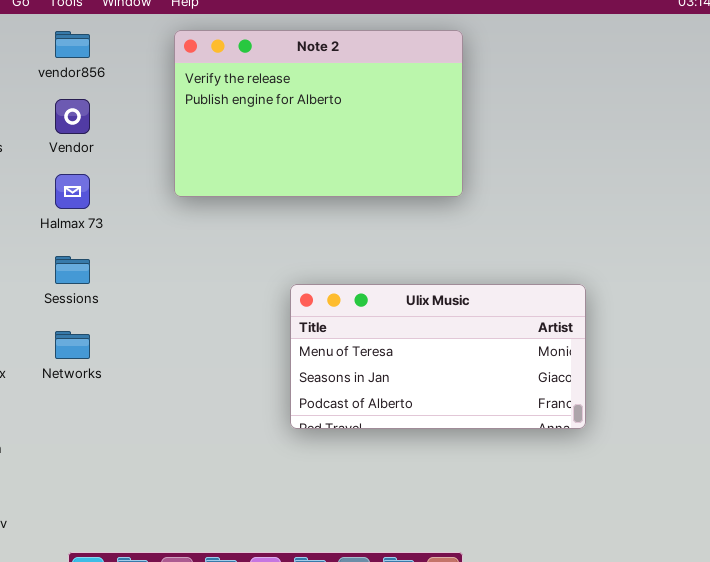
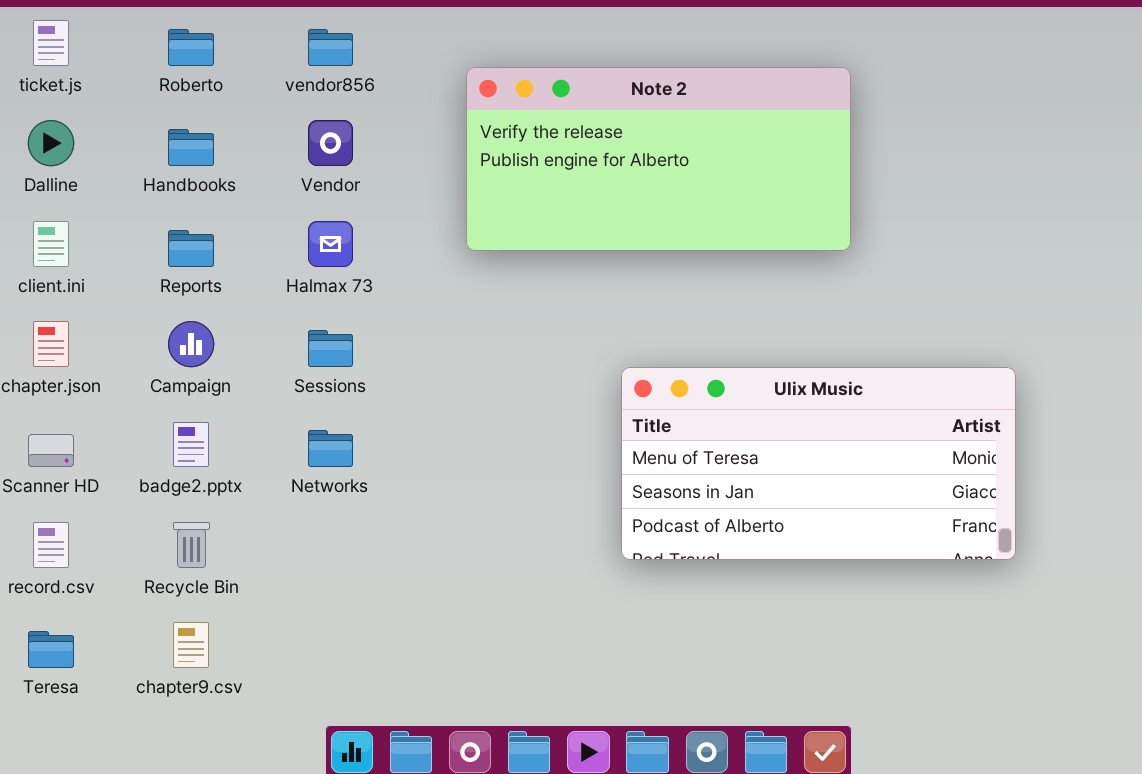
Note 2: [174,30,463,197] -> [466,67,851,251], resized

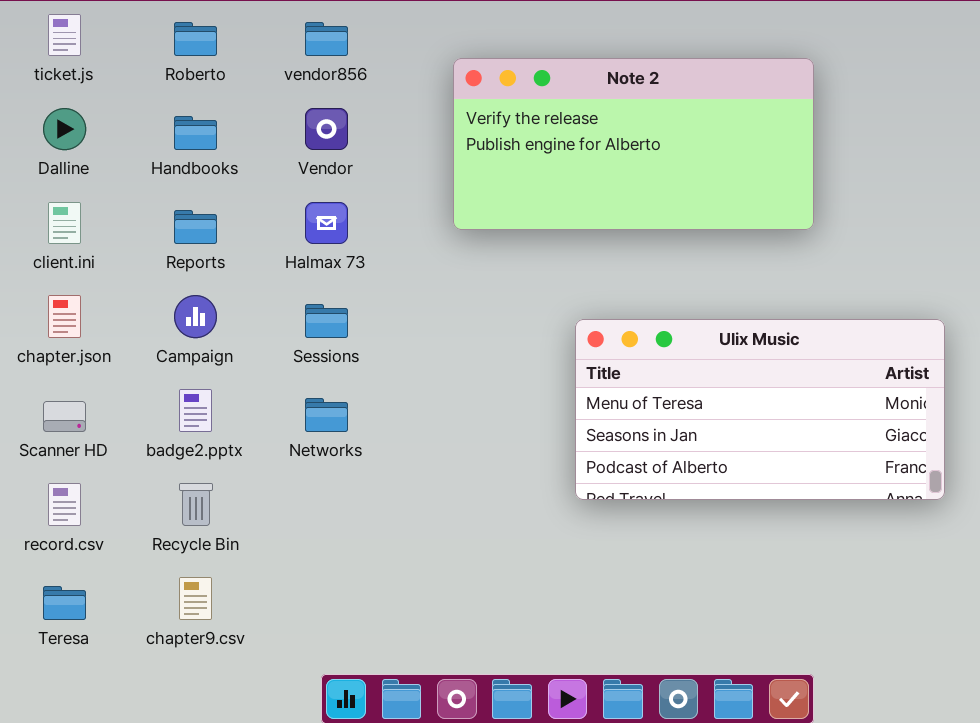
Ulix Music: [621,367,1016,560] -> [575,319,945,500], moved

